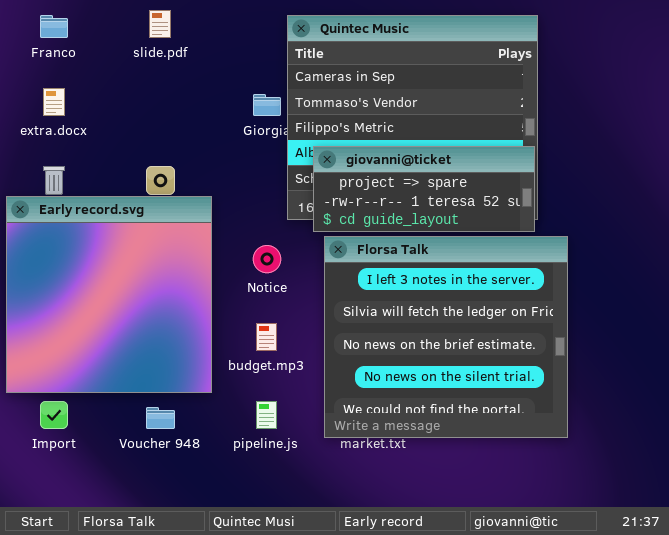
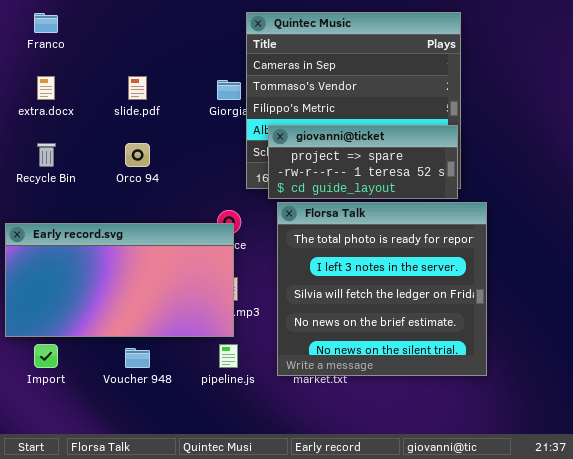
slide.pdf: [149,10,171,38] -> [128,76,147,100], moved
Early record.svg: [6,196,212,393] -> [5,223,234,337], resized
Florsa Talk: [324,236,568,438] -> [277,202,487,376], scrolled up 1 row

